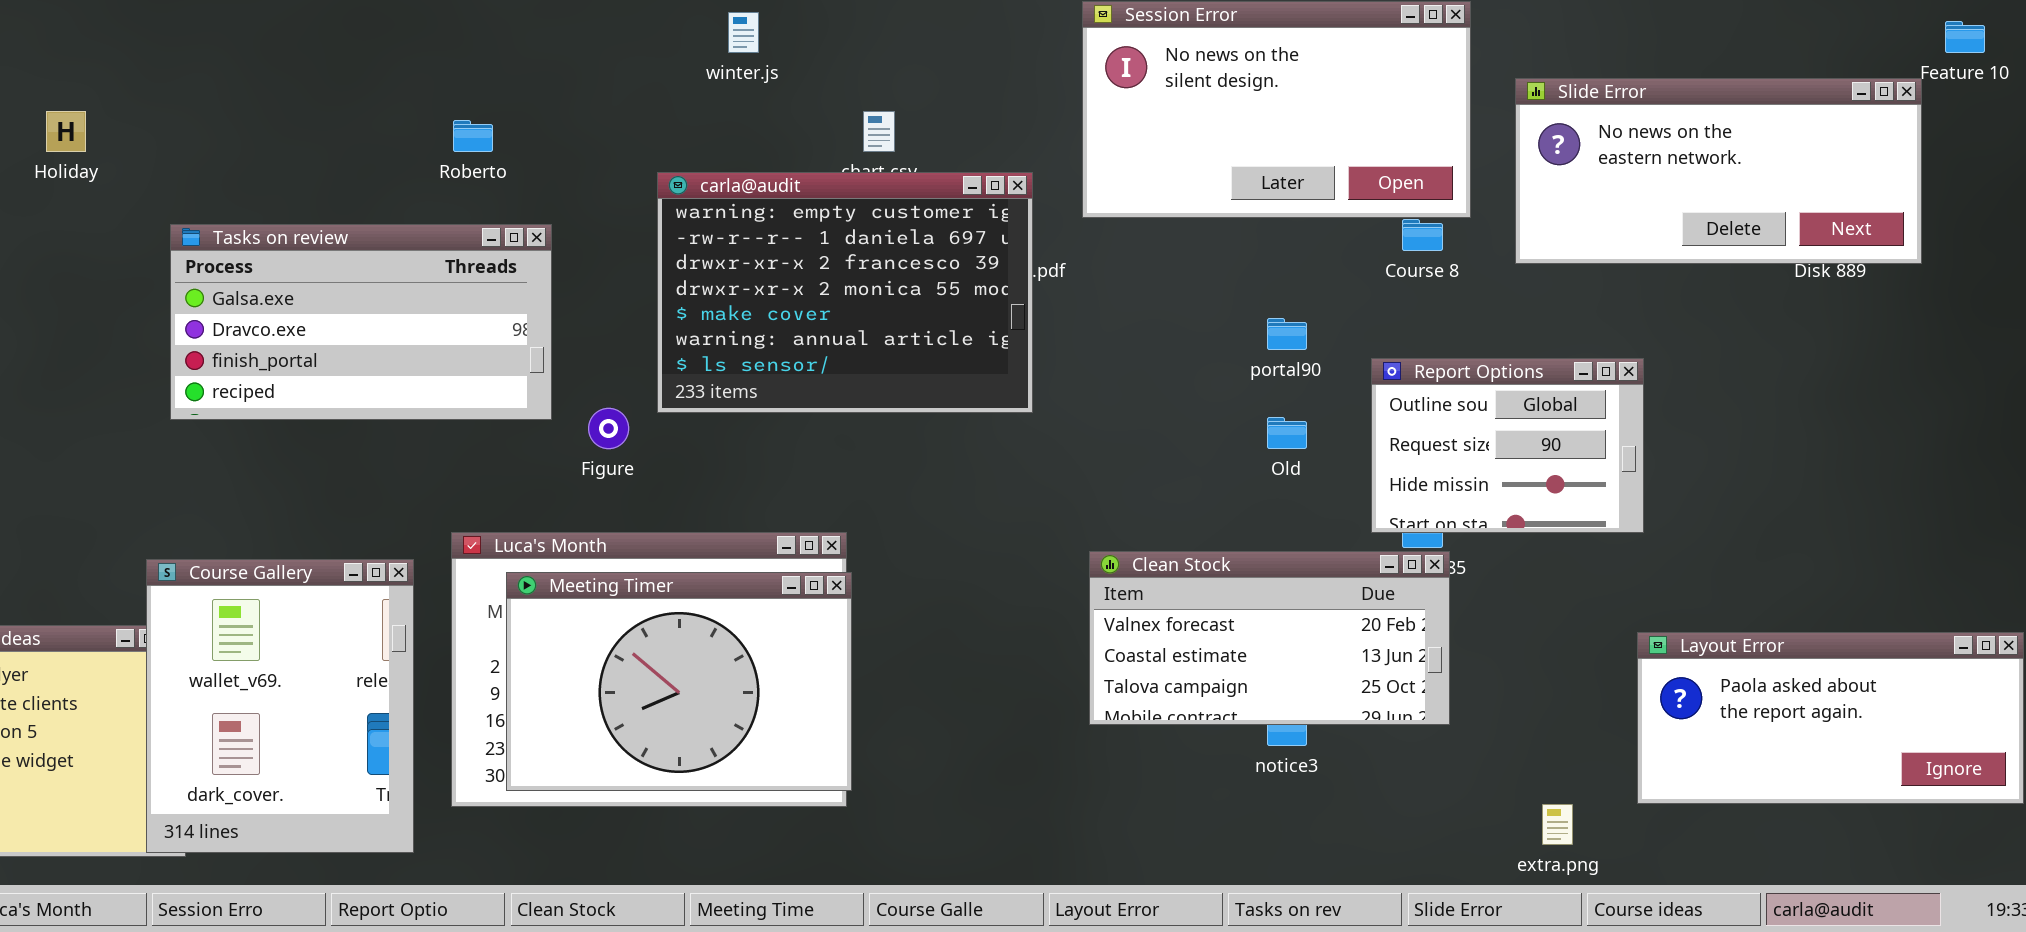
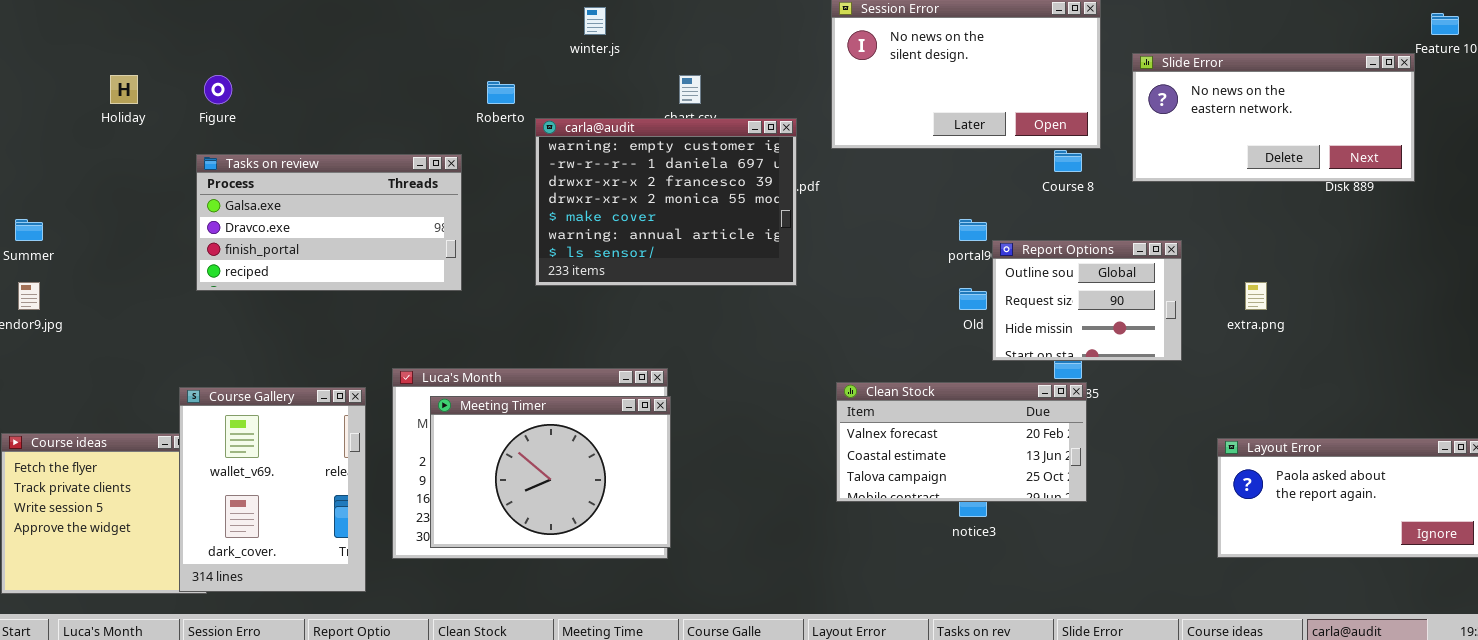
Roberto: [453,120,493,152] -> [487,81,515,104], moved
Report Options: [1371,358,1644,533] -> [992,240,1182,361], moved
Figure: [588,408,629,449] -> [204,75,232,104], moved
extra.png: [1542,804,1573,845] -> [1245,282,1267,310], moved

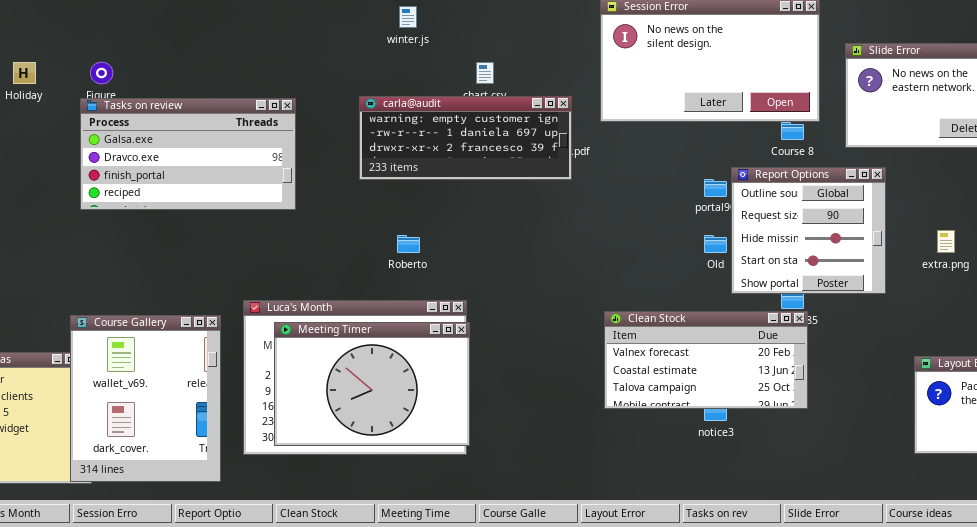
Roberto: [487,81,515,104] -> [397,235,420,253], moved
carla@audit: [535,118,797,286] -> [359,96,572,180], resized
Tasks on review: [196,154,462,291] -> [80,98,296,210], moved
Report Options: [992,240,1182,361] -> [731,167,886,294], resized

